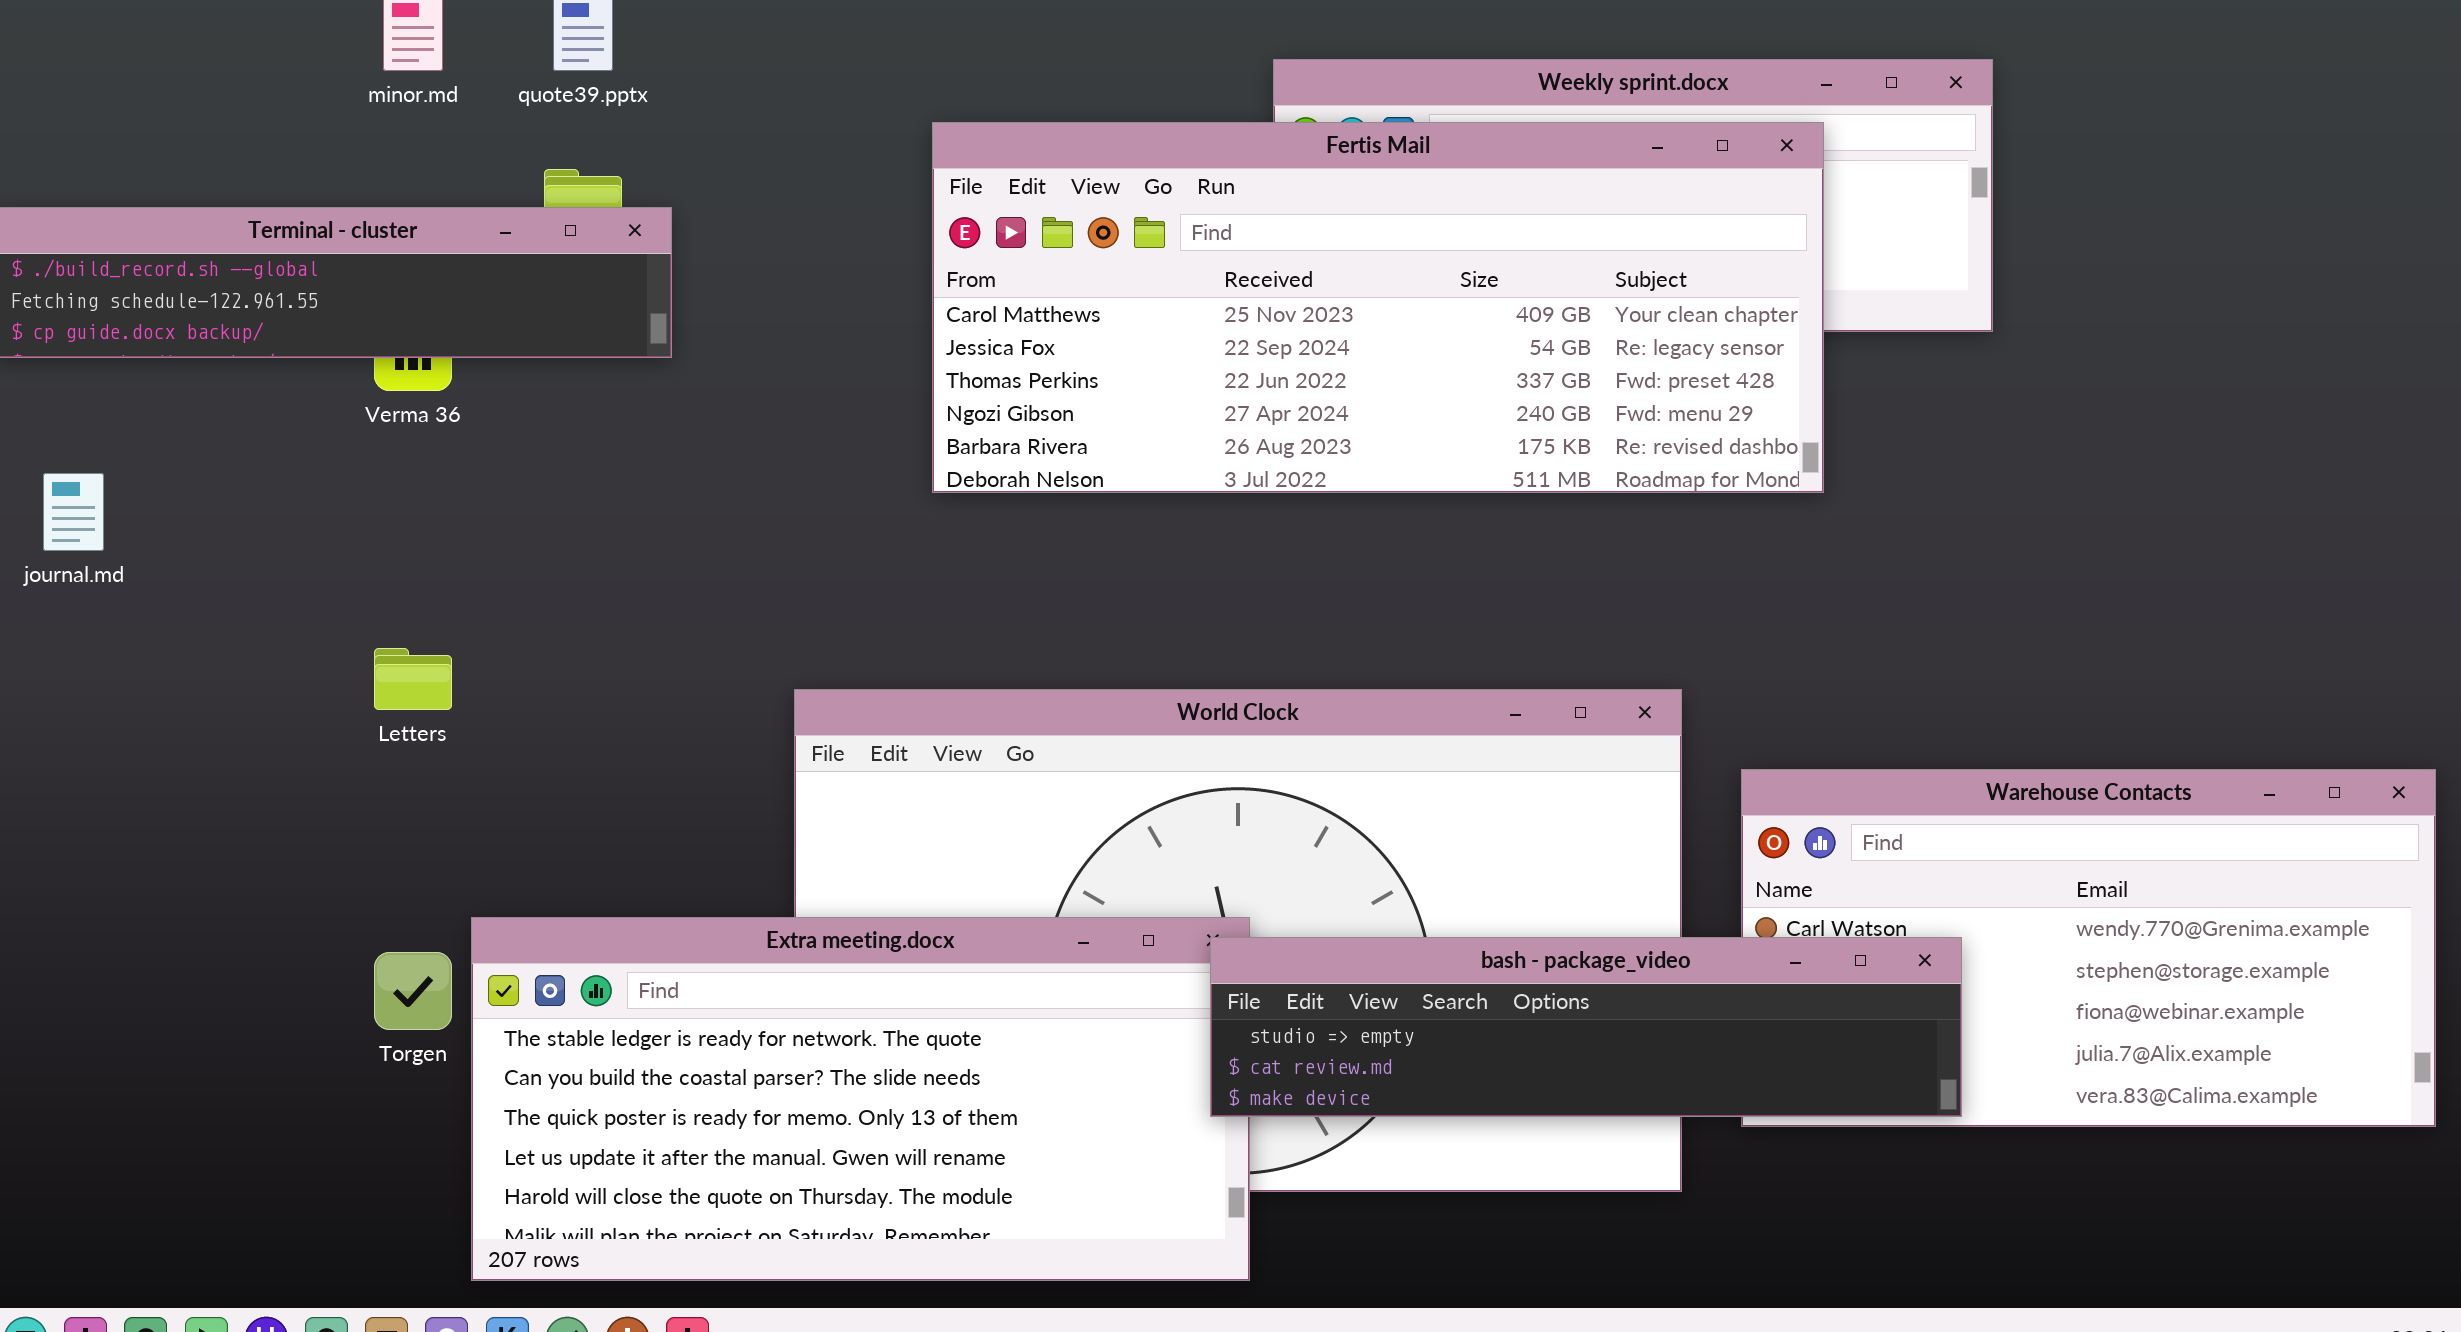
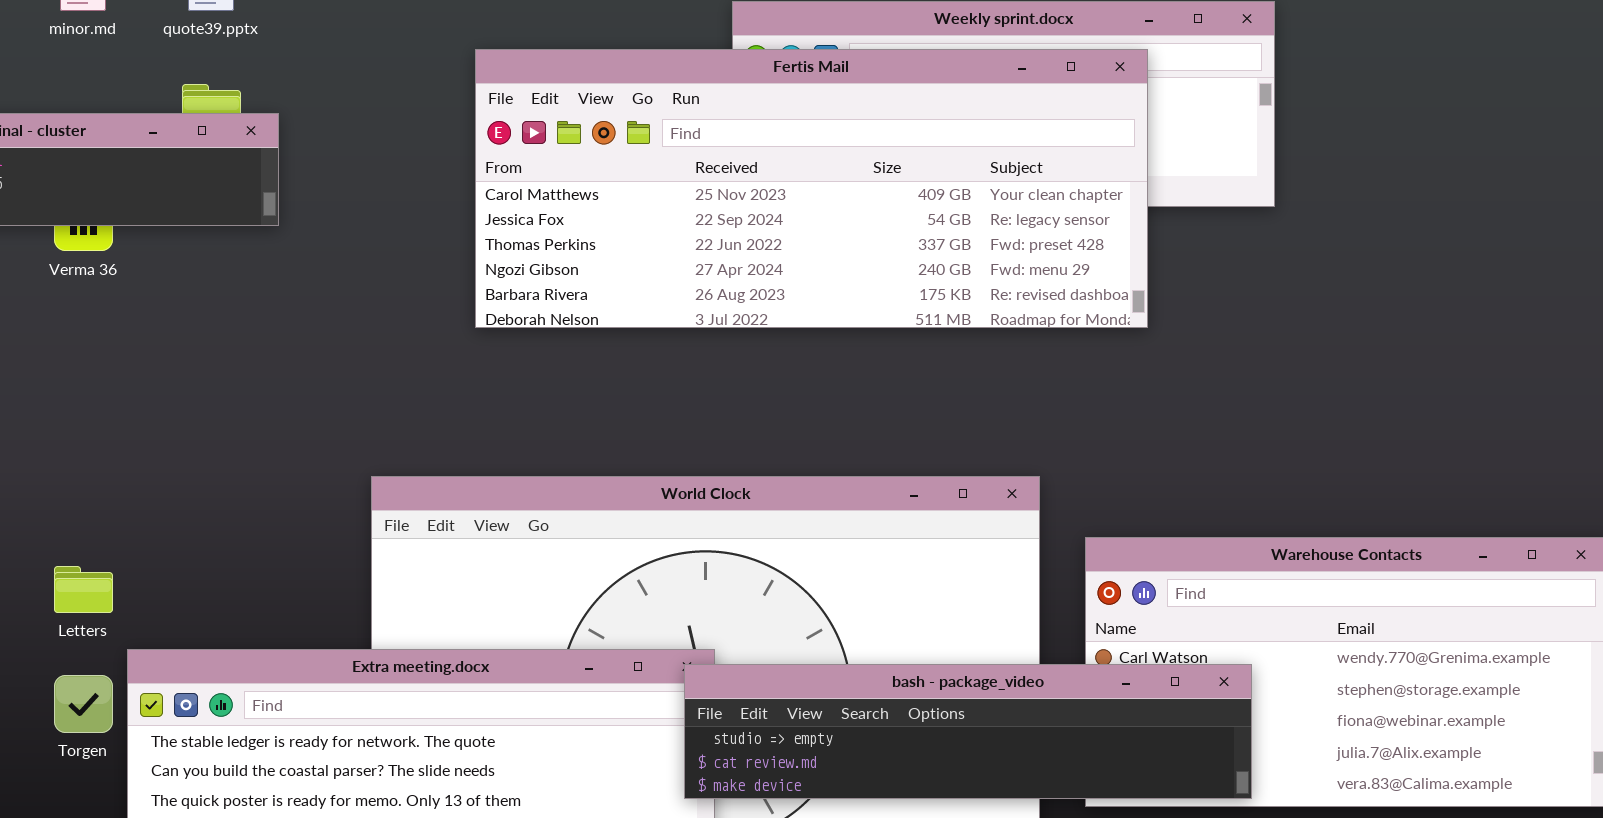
Letters: [374,648,452,710] -> [54,566,113,613], moved

